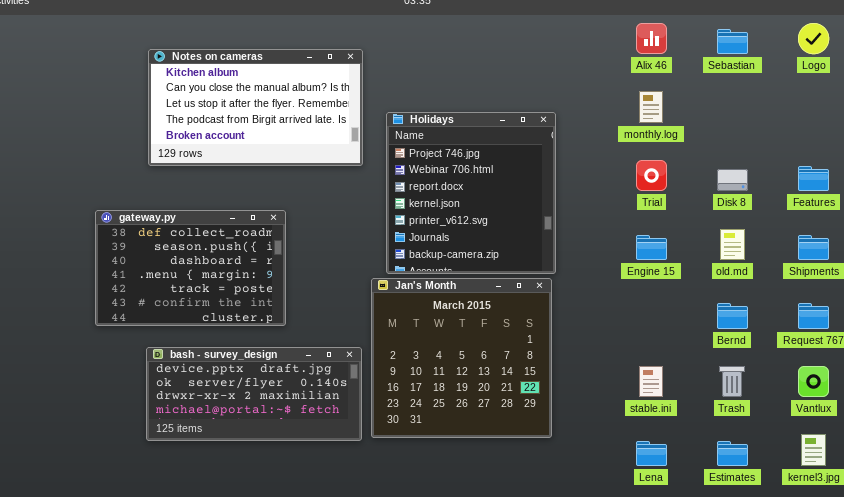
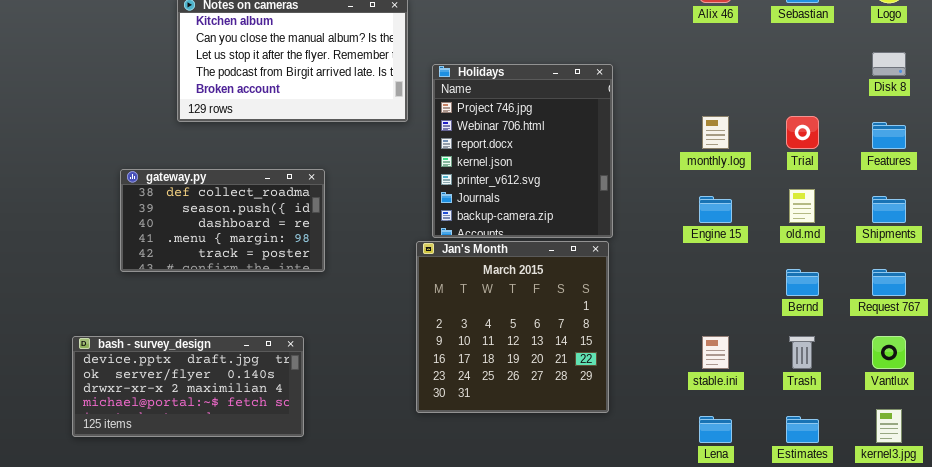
monthly.log: [639,91,663,123] -> [702,116,729,149], moved
Trial: [636,160,667,191] -> [786,116,819,149], moved
Disk 8: [717,169,748,191] -> [872,52,906,76], moved
gateway.py: [95,210,286,326] -> [120,169,325,272], resized
bash - survey_design: [146,347,362,441] -> [72,336,304,437], moved

